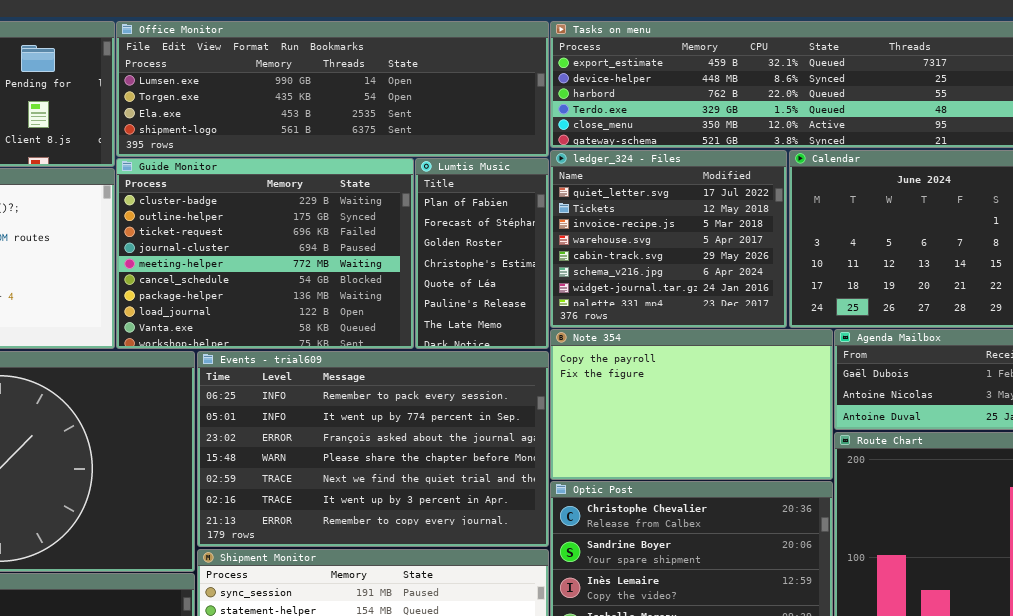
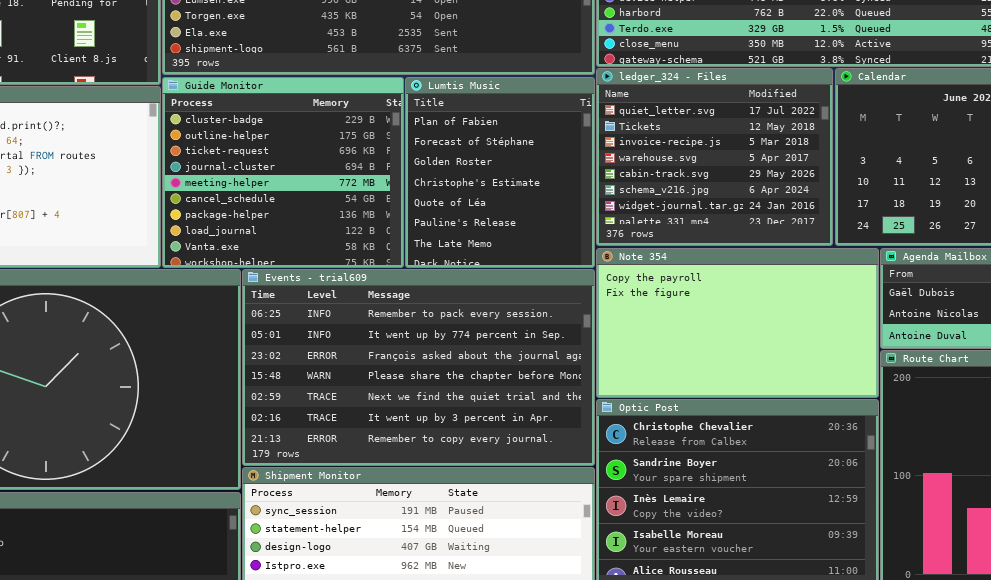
Guide Monitor: [116,158,414,349] -> [162,77,404,268], resized
Lumtis Music: [415,158,549,349] -> [405,77,595,268], resized

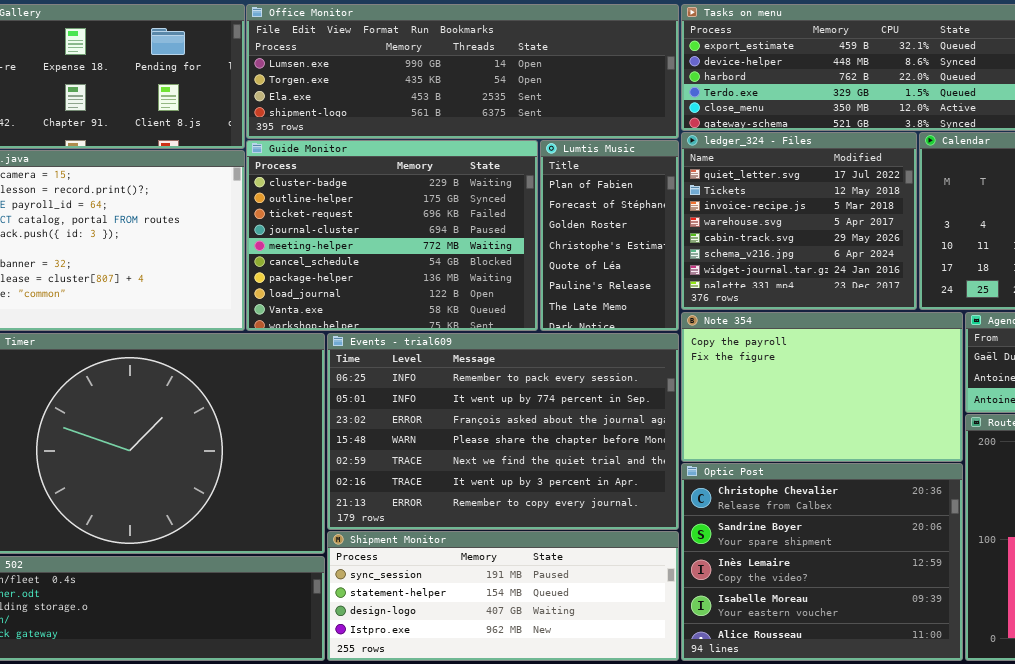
Guide Monitor: [162,77,404,268] -> [246,140,538,331], resized
Lumtis Music: [405,77,595,268] -> [540,140,679,331], resized

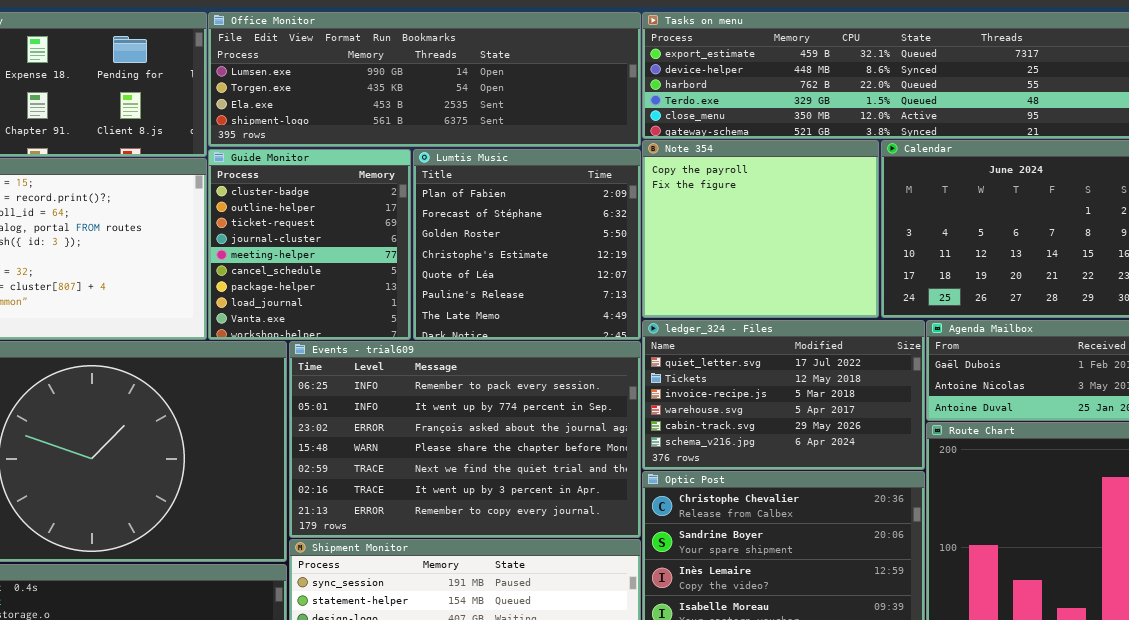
ledger_324 - Files: [681,132,917,310] -> [642,320,925,470], moved, resized
Guide Monitor: [246,140,538,331] -> [208,149,411,340], resized
Lumtis Music: [540,140,679,331] -> [413,149,641,340], resized
Note 354: [681,312,963,462] -> [642,140,879,318], moved, resized

